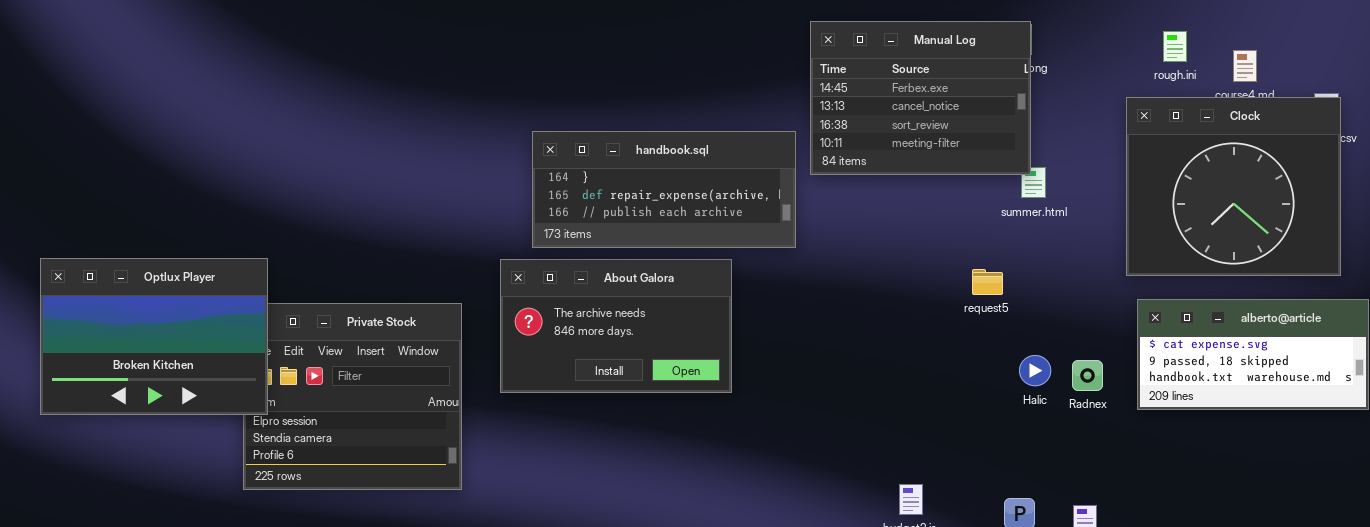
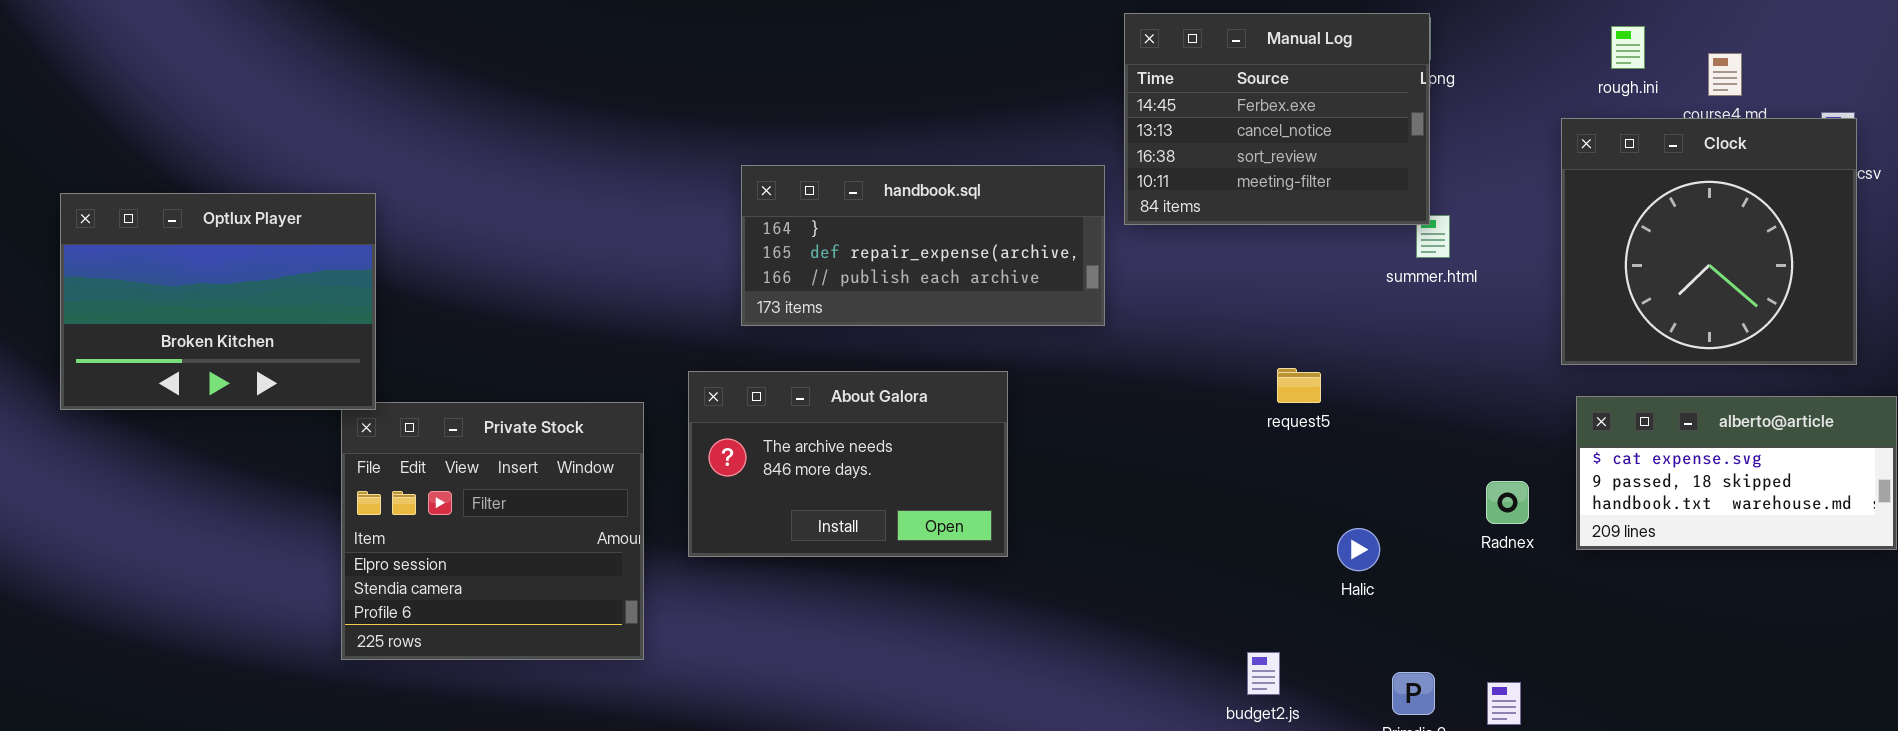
Optlux Player: [40,258,268,415] -> [60,193,376,410], moved
About Galora: [500,259,732,393] -> [688,371,1008,557], moved
request5: [972,269,1003,295] -> [1277,368,1321,403], moved
Halic: [1019,355,1051,386] -> [1337,528,1380,571], moved

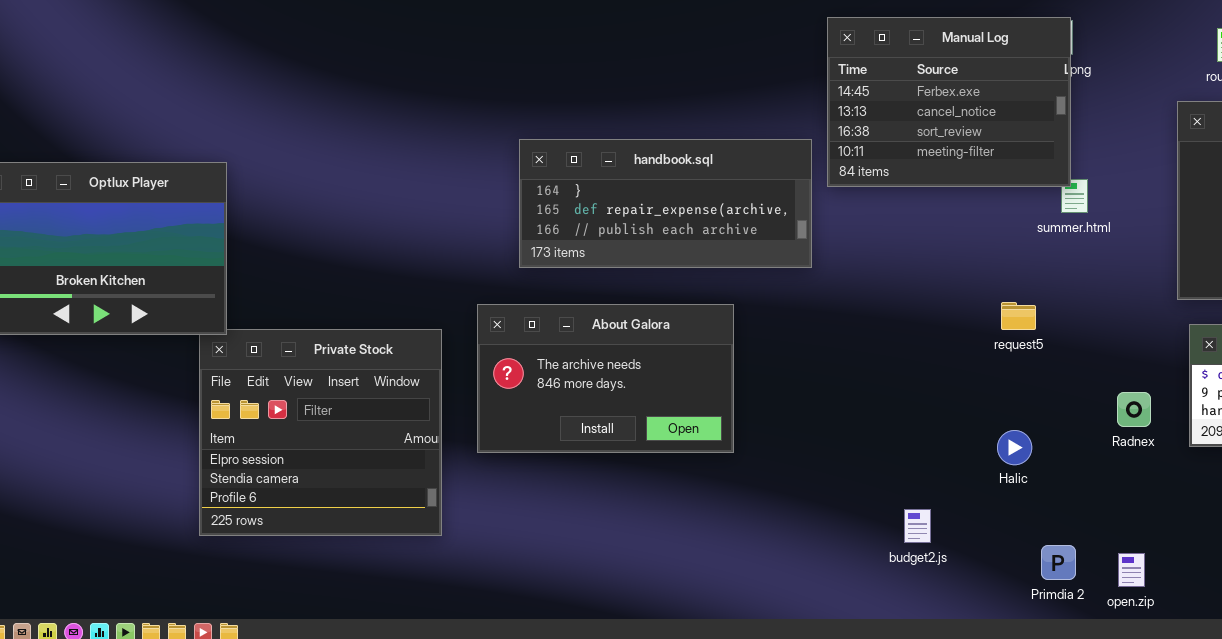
request5: [1277,368,1321,403] -> [1001,302,1036,330], moved
budget2.js: [1247,652,1280,695] -> [904,509,931,543], moved

